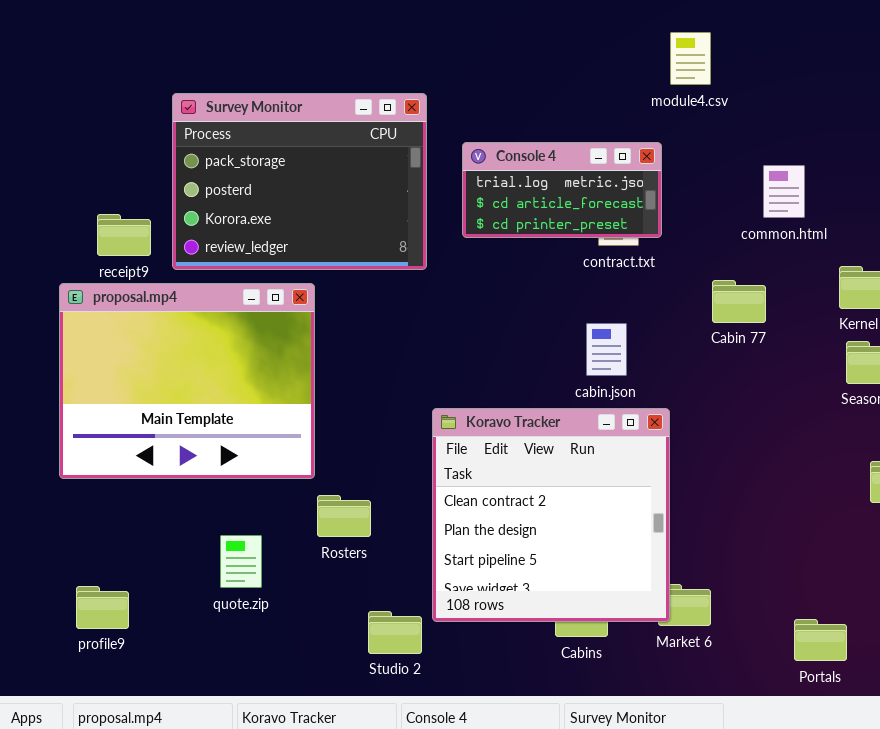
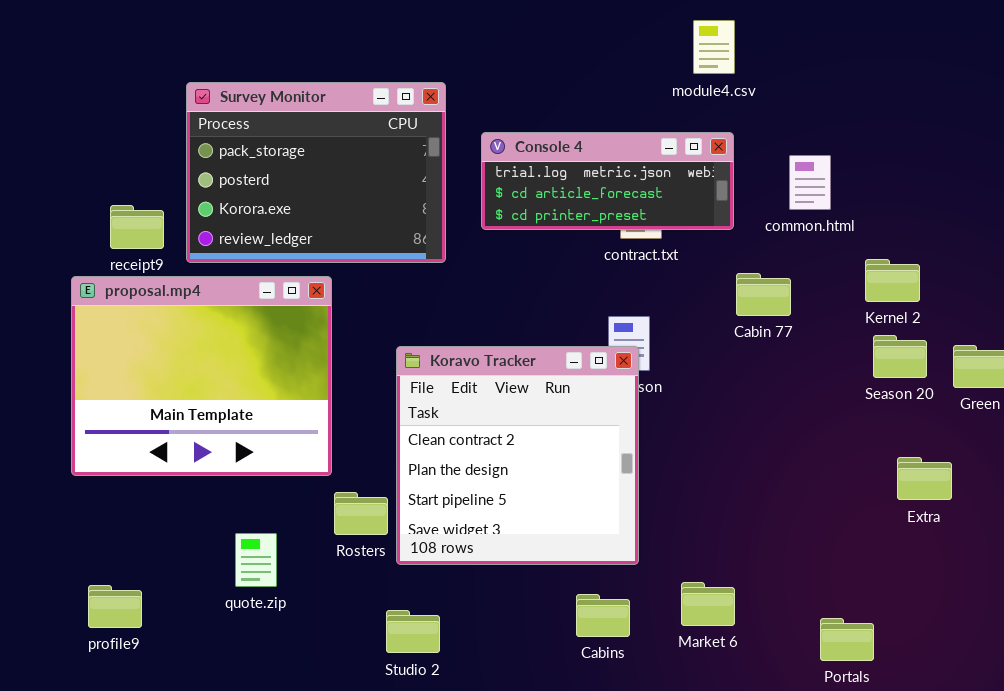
Console 4: [462,142,662,238] -> [481,132,734,230], resized
Koravo Tracker: [432,408,670,622] -> [396,346,639,565], moved

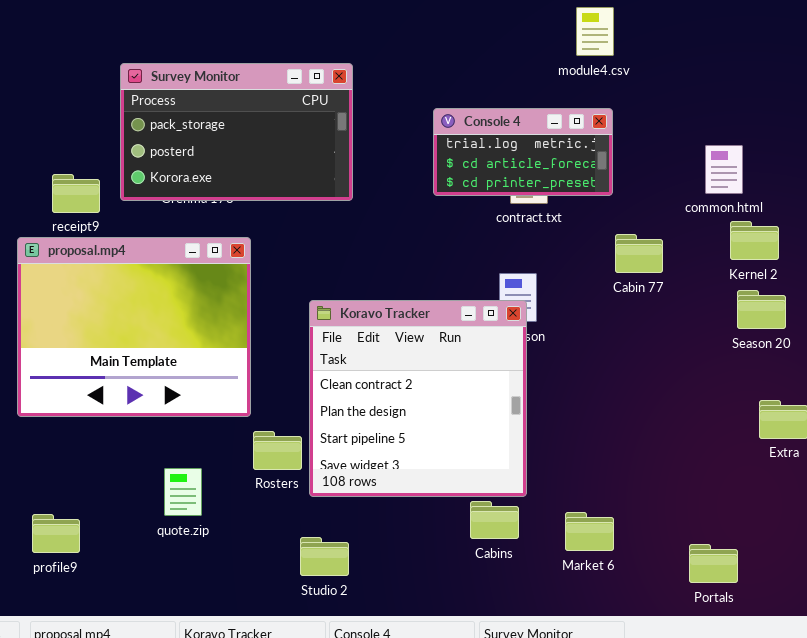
Survey Monitor: [186,82,446,263] -> [120,63,353,201], resized
Console 4: [481,132,734,230] -> [433,108,613,196], resized
common.html: [789,155,831,210] -> [705,145,743,194], moved
Cabins: [576,594,630,637] -> [470,501,519,539], moved

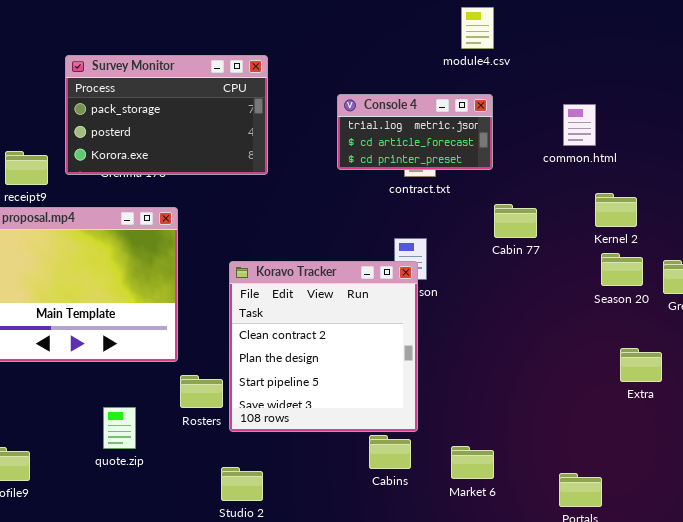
common.html: [705,145,743,194] -> [563,104,596,146], moved

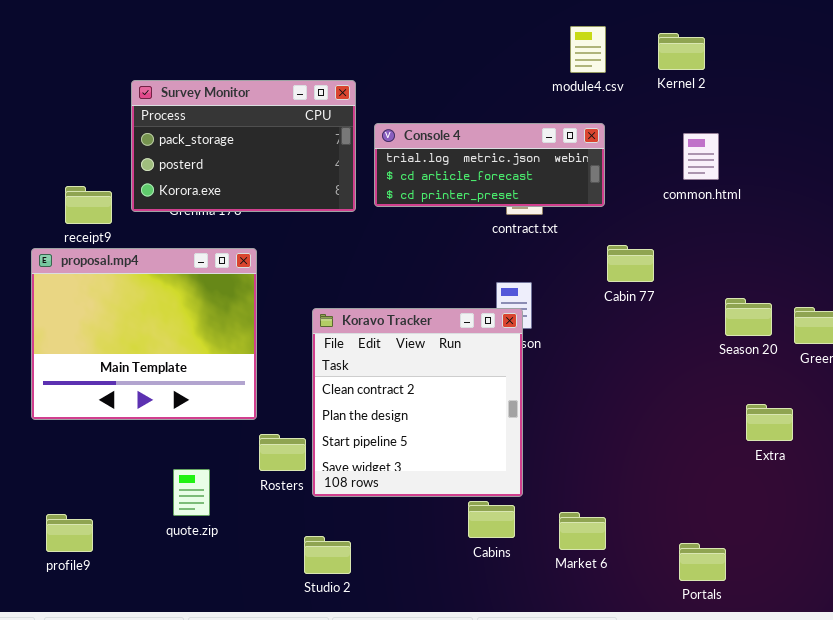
Console 4: [337,94,493,170] -> [374,123,605,207], resized
Kernel 2: [595,193,637,227] -> [658,33,705,70], moved

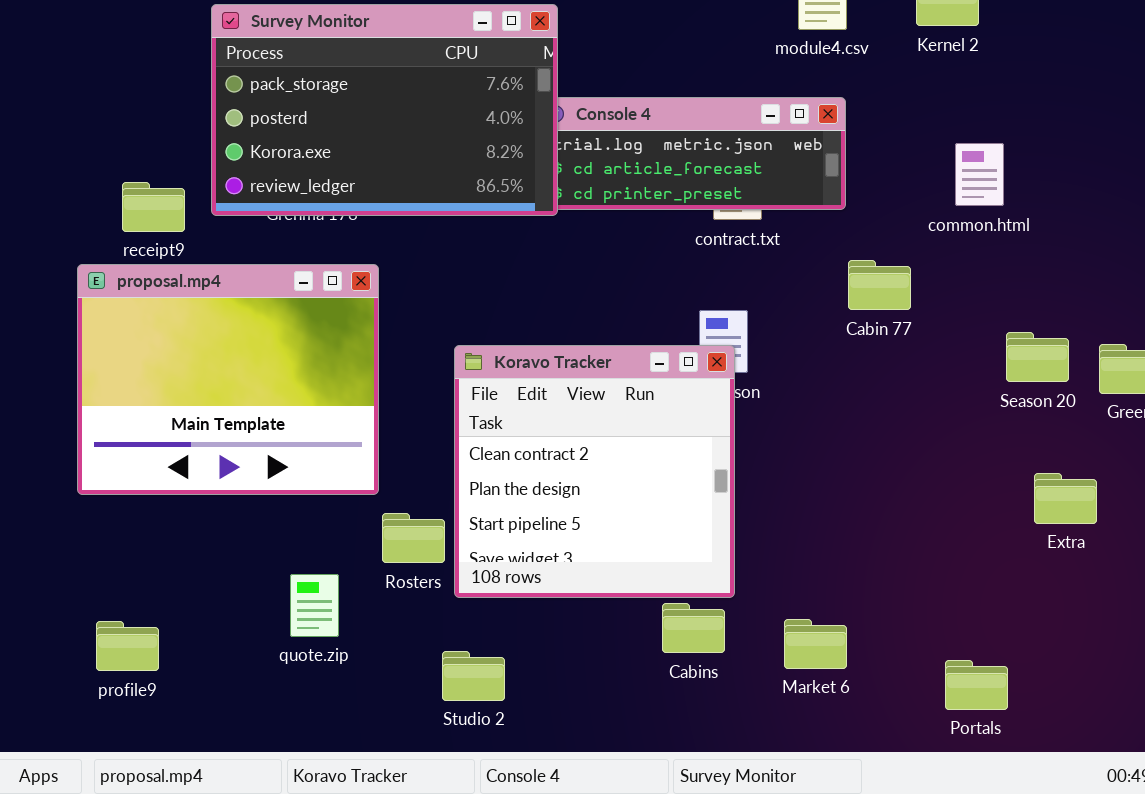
Survey Monitor: [131,80,356,212] -> [211,4,558,216], resized
common.html: [683,133,719,180] -> [955,143,1004,206], moved
quote.zip: [173,469,210,516] -> [290,574,339,637], moved

